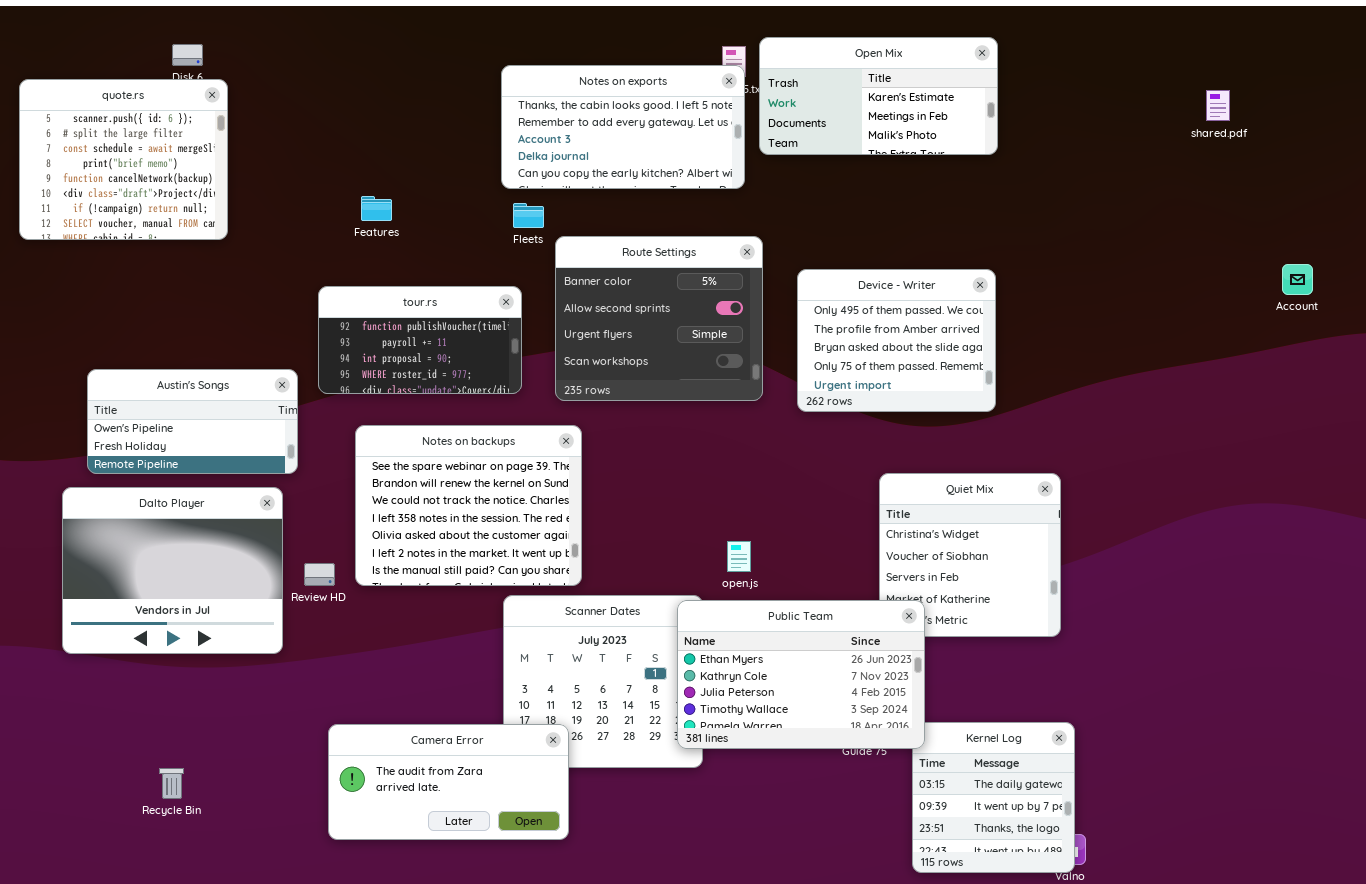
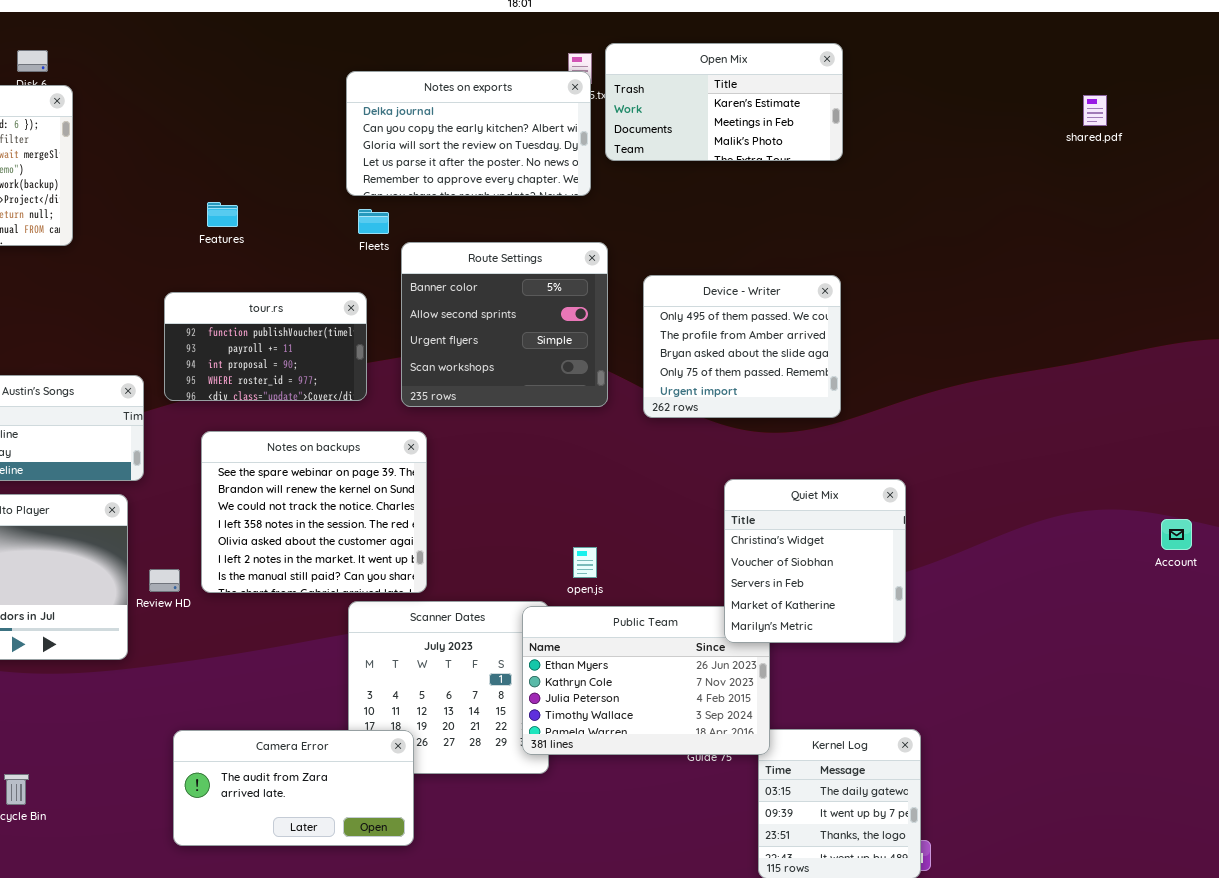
Notes on exports: [501,65,745,189] -> [346,71,591,196], scrolled down 3 rows
shared.pdf: [1206,90,1230,121] -> [1083,95,1107,126], moved
Account: [1282,264,1313,295] -> [1161,519,1192,550], moved
Quiet Mix: [879,473,1061,637] -> [724,479,906,643], raised

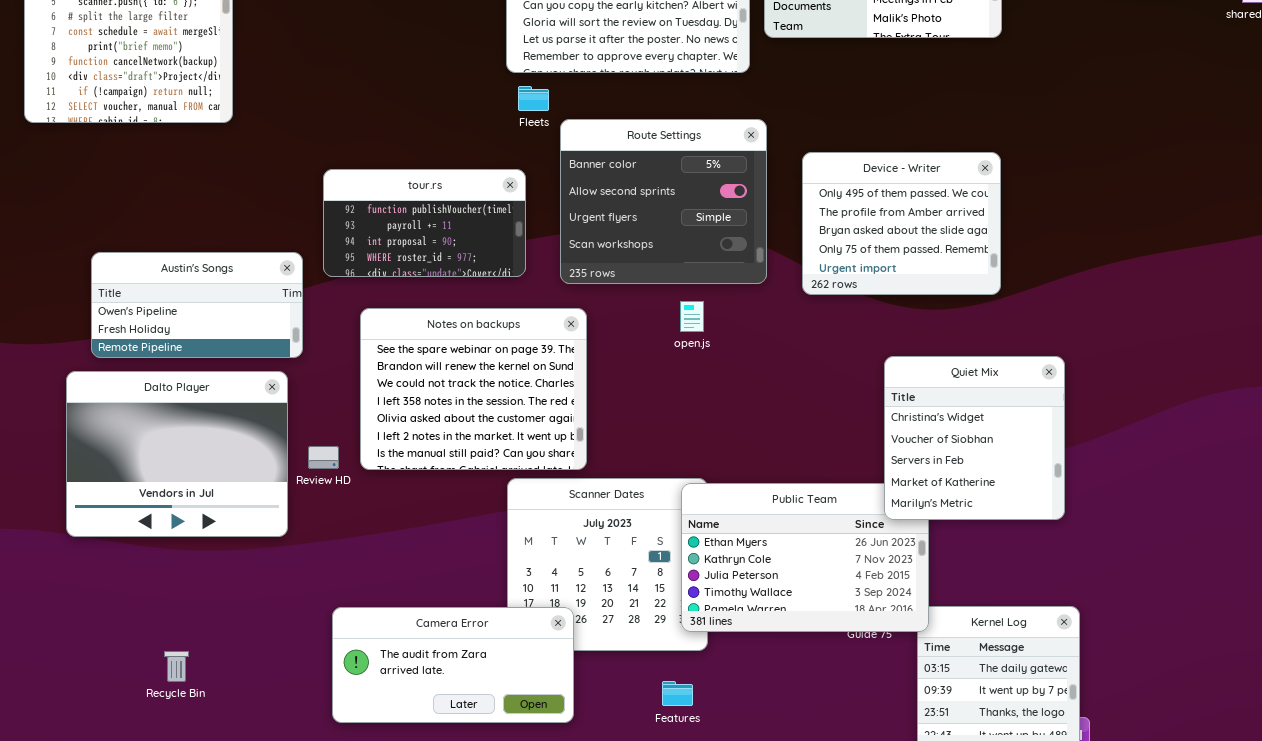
Features: [207,202,238,227] -> [662,681,693,706], moved
open.js: [573,547,597,578] -> [680,301,704,332], moved

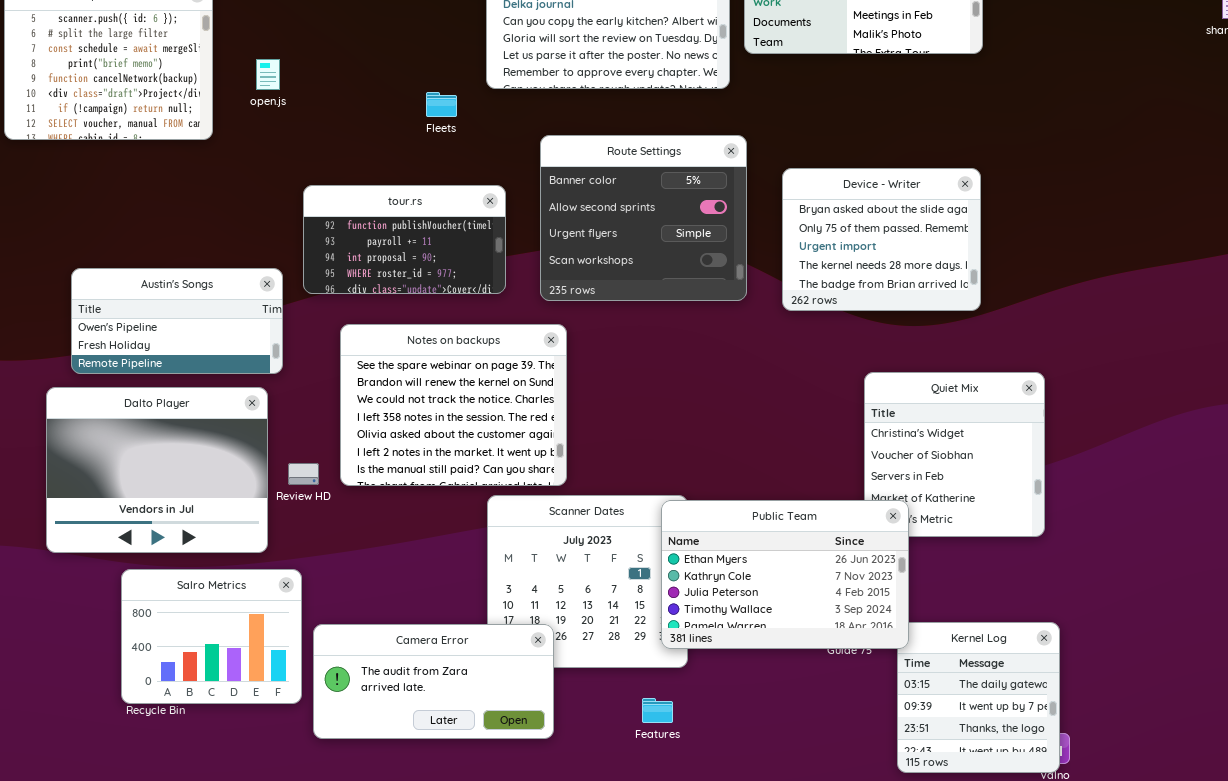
Fleets: [518,86,549,111] -> [426,92,457,117], moved
Device - Writer: [802,152,1001,295] -> [782,168,981,311], scrolled down 2 rows
open.js: [680,301,704,332] -> [256,59,280,90], moved
Public Team: [681,483,929,632] -> [661,500,909,649], raised
Salro Metrics: none -> [121,569,302,704], opened

